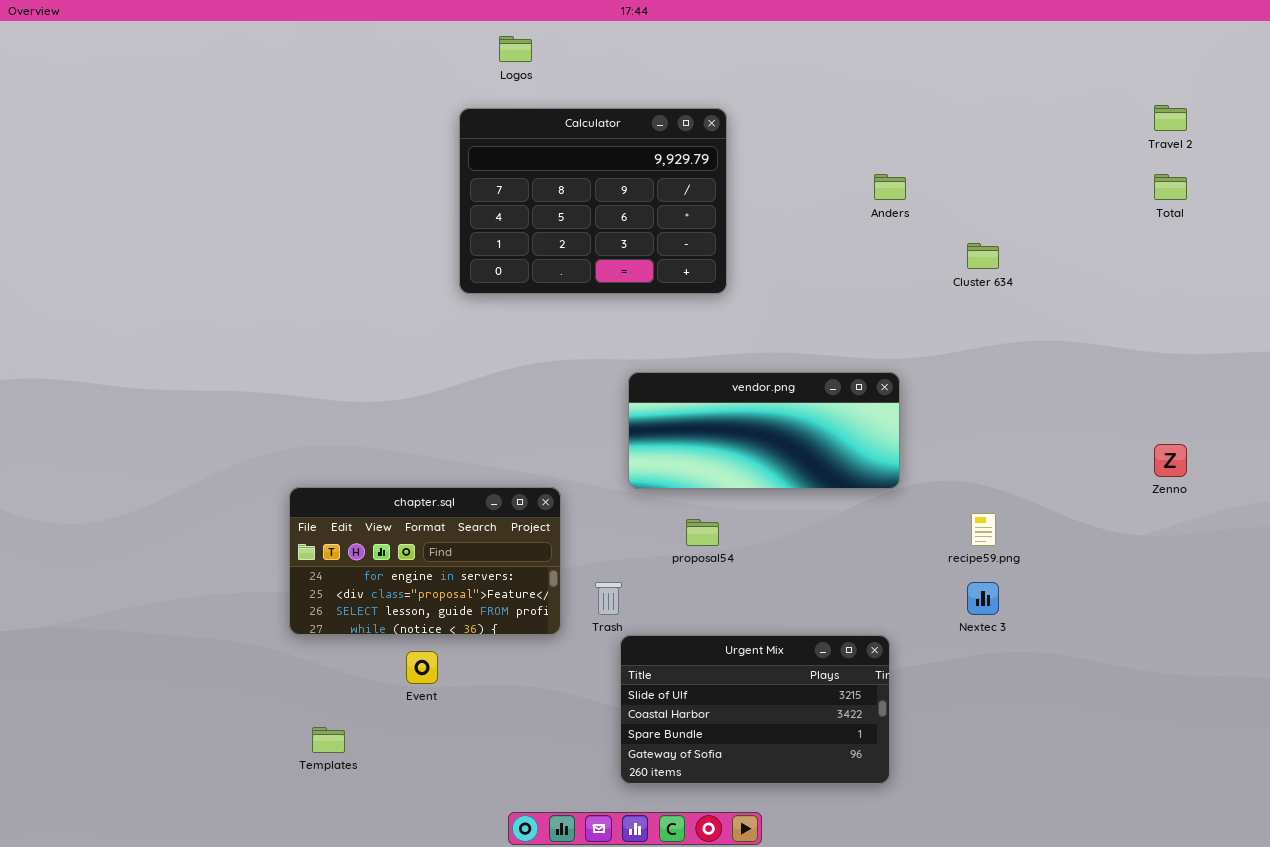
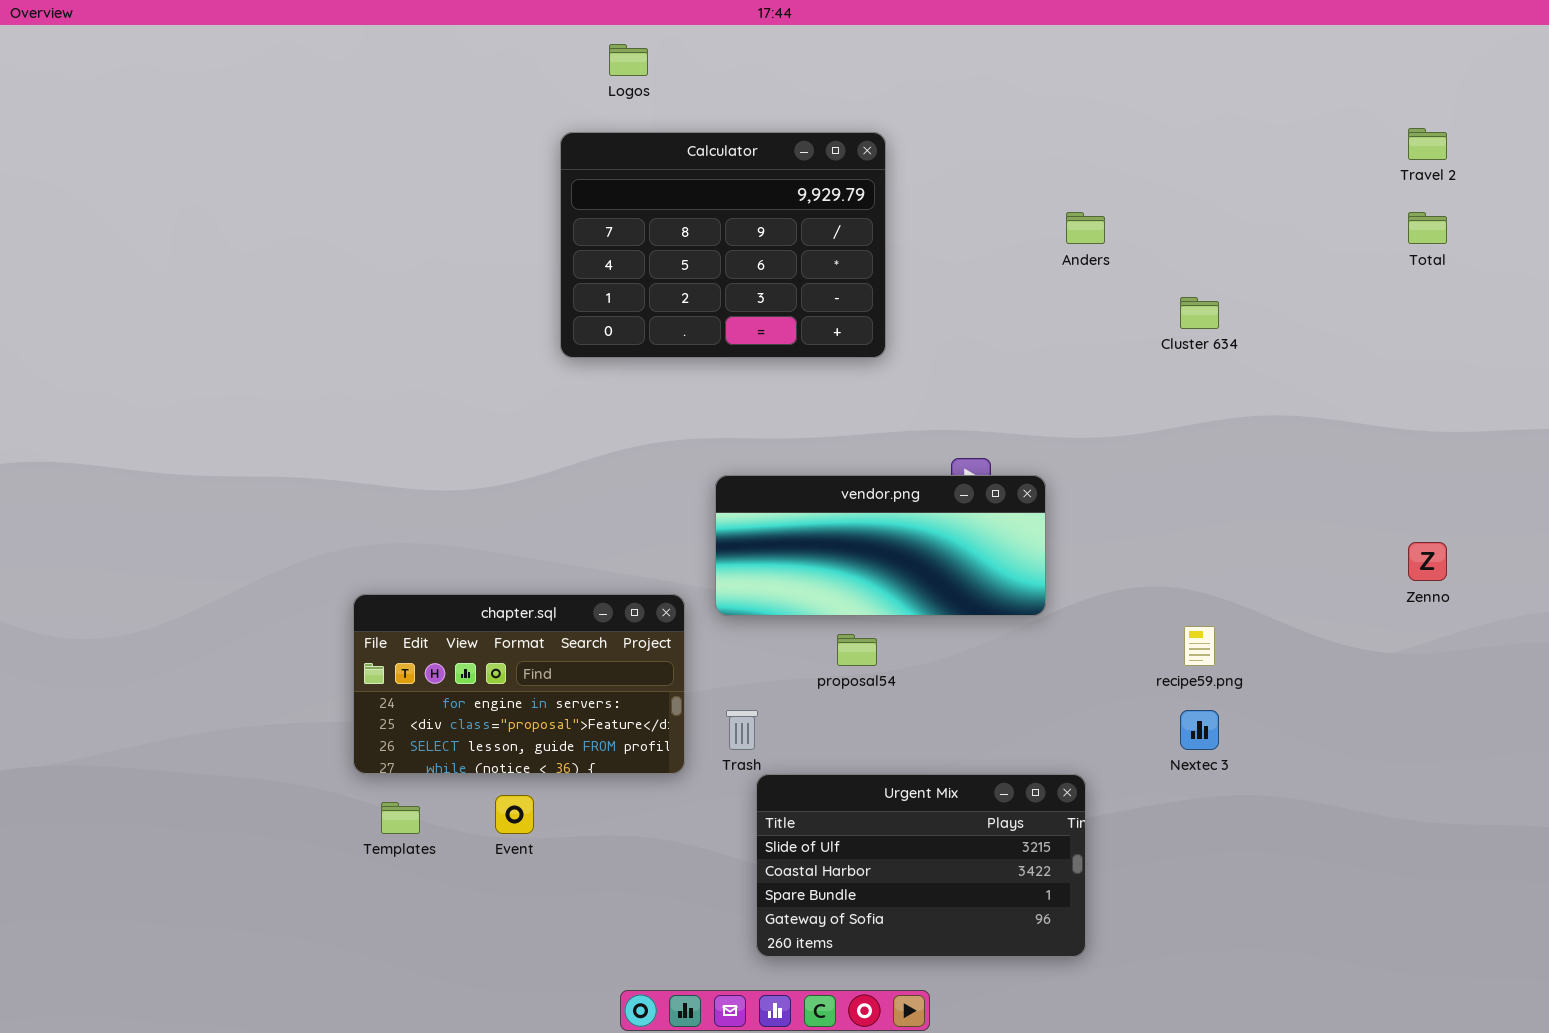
vendor.png: [628,372,900,489] -> [715,475,1046,616], moved
Templates: [312,727,345,753] -> [381,802,420,834], moved

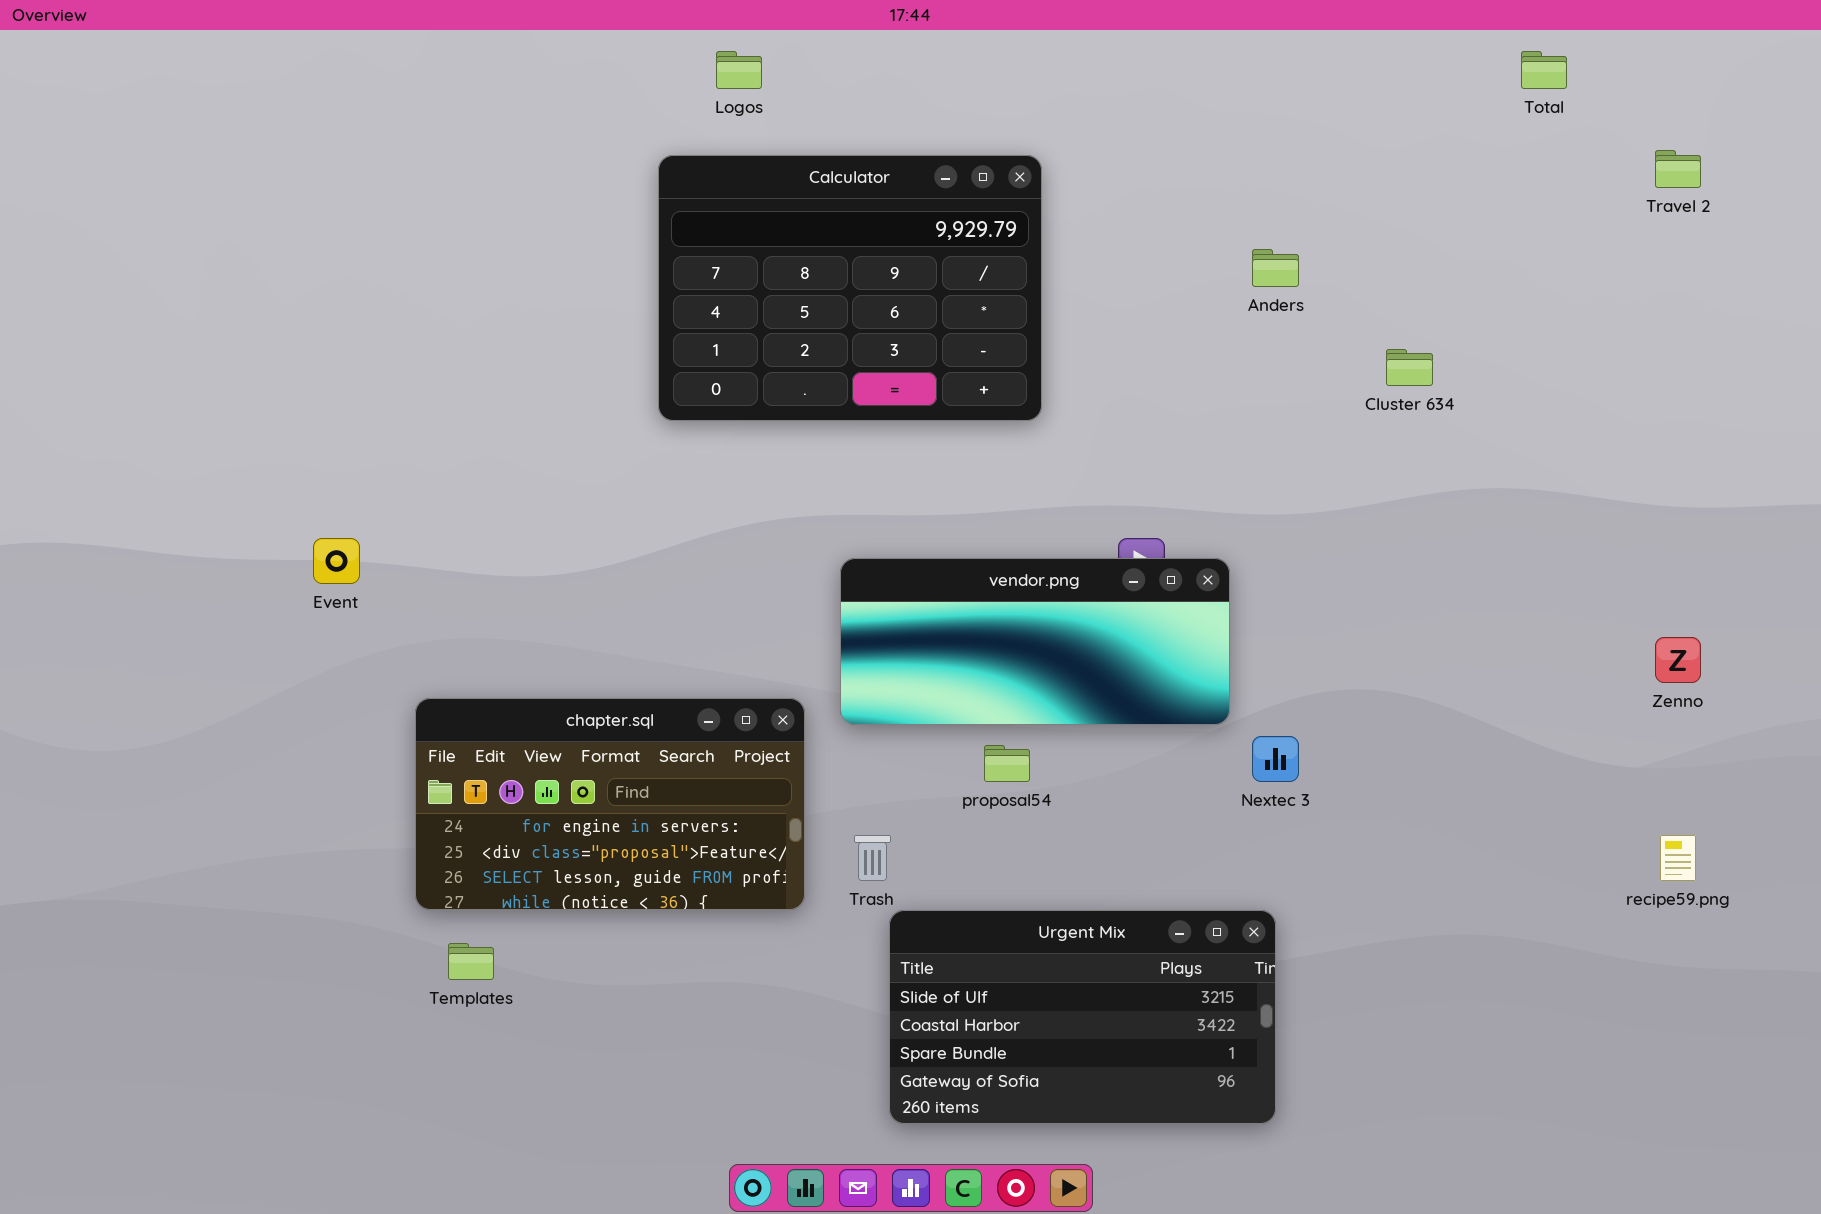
Total: [1408,212,1447,244] -> [1521,51,1567,89], moved
recipe59.png: [1184,626,1215,666] -> [1660,835,1696,881], moved
Nextec 3: [1180,710,1219,750] -> [1252,736,1299,782], moved
Event: [495,795,534,834] -> [313,538,360,584], moved

